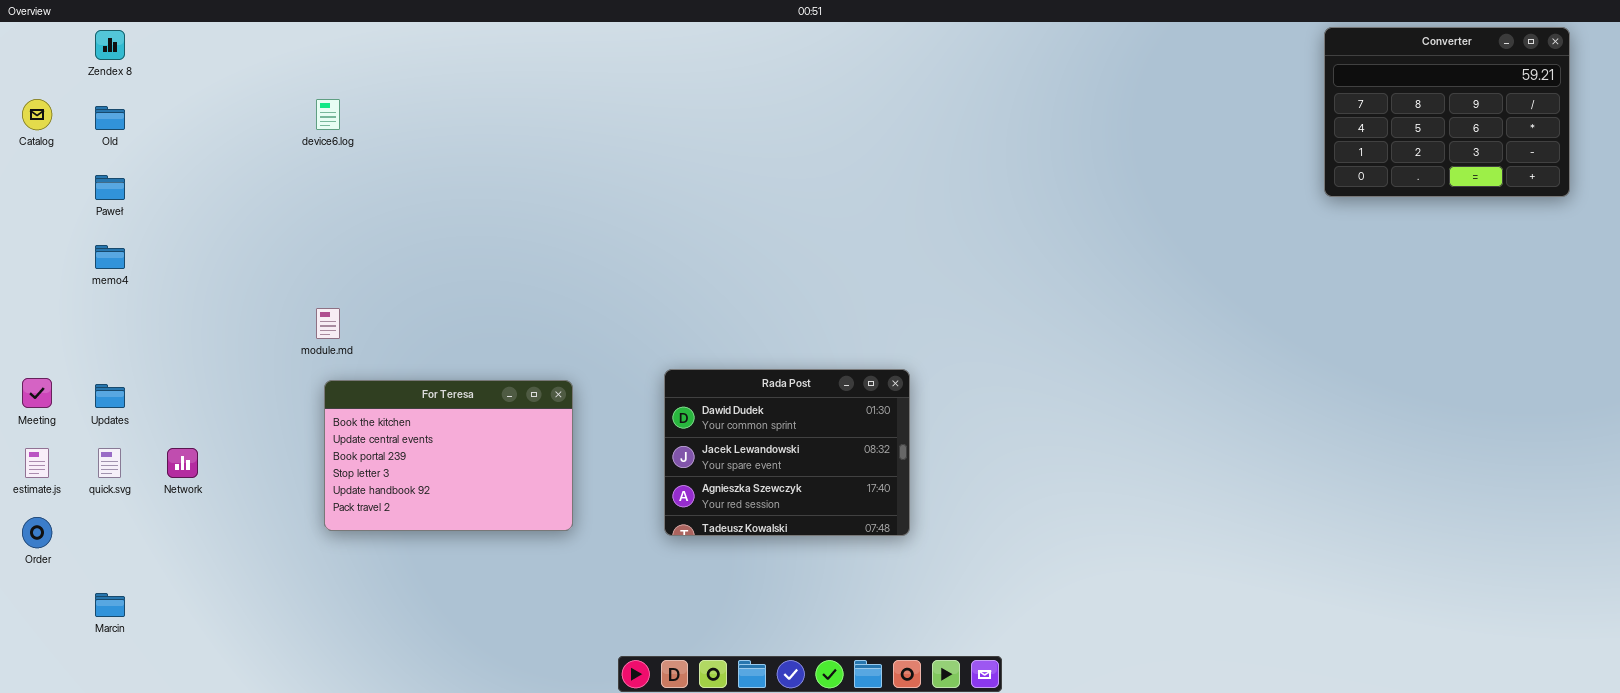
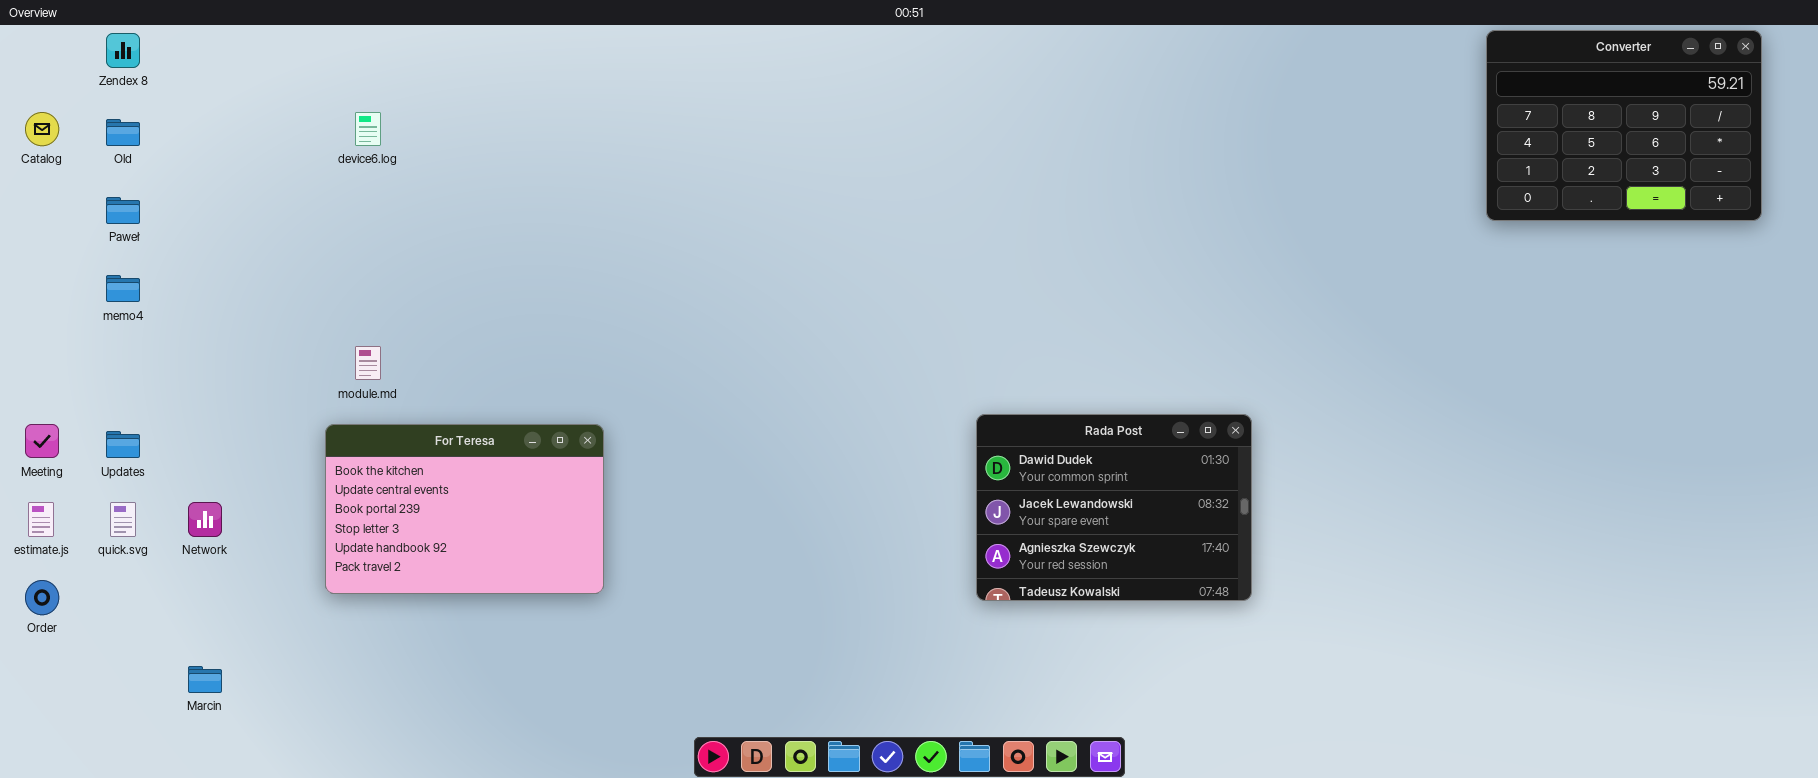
Rada Post: [664,369,910,536] -> [976,414,1252,601], moved
For Teresa: [324,380,573,531] -> [325,424,604,594], moved
Marcin: [95,593,125,617] -> [188,666,222,693], moved

